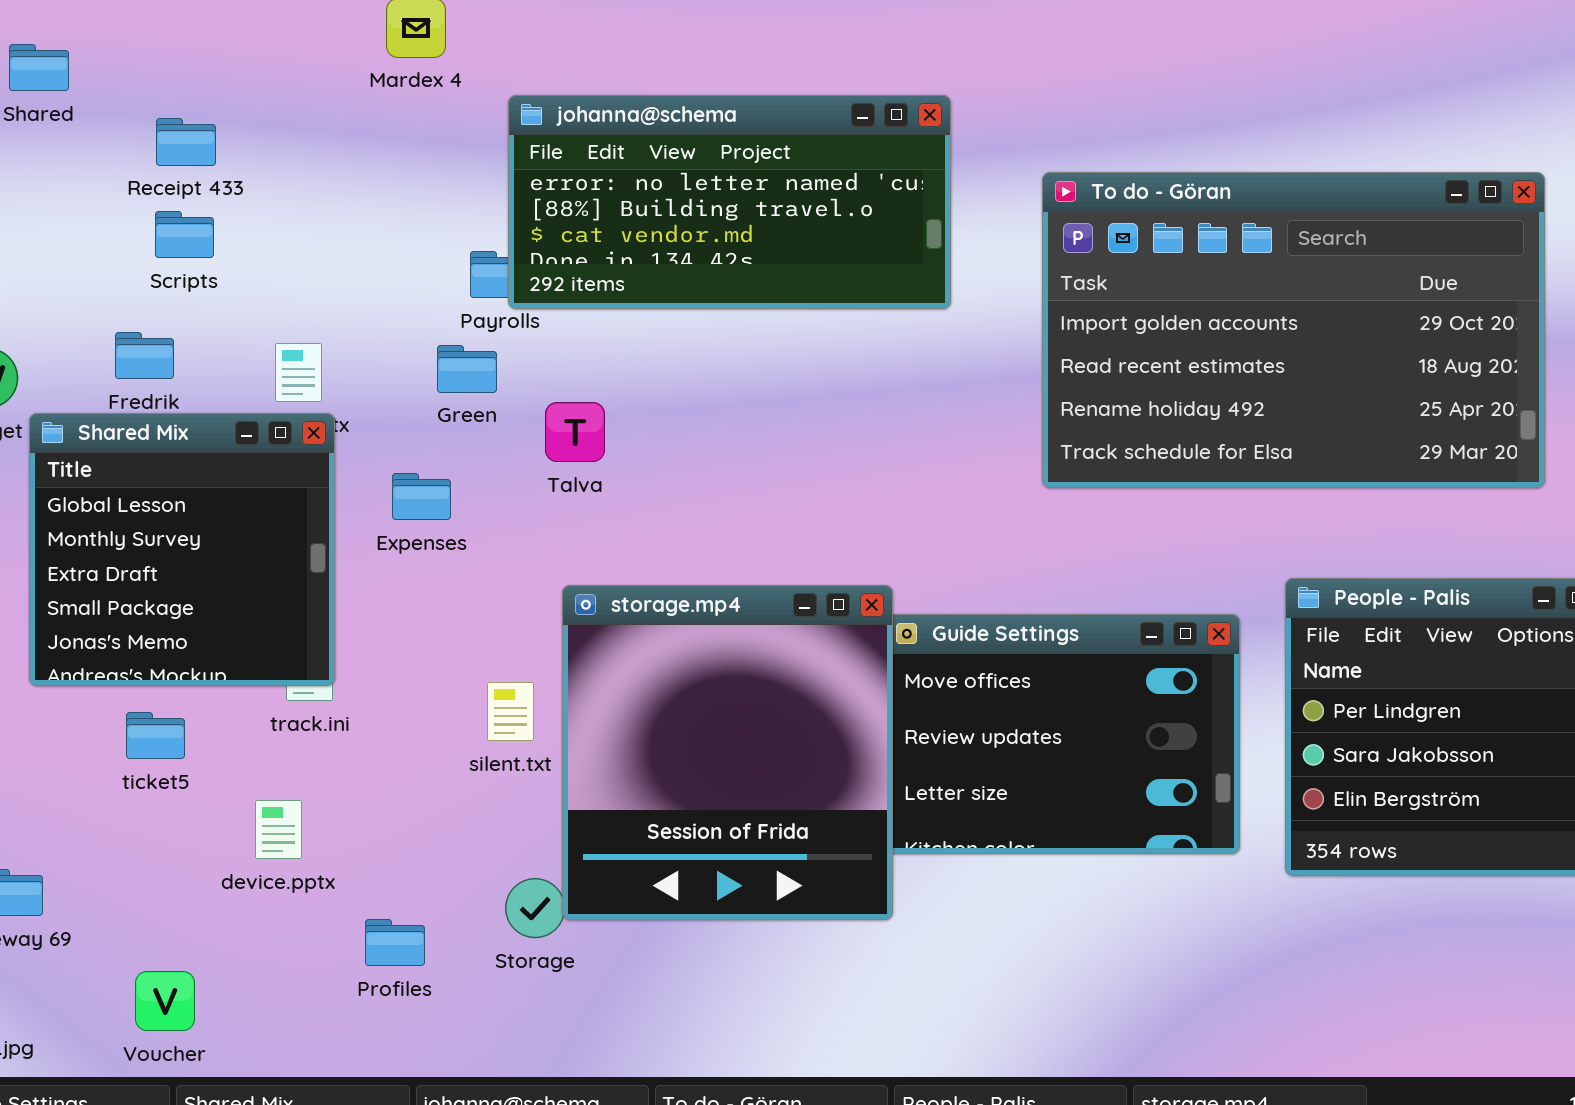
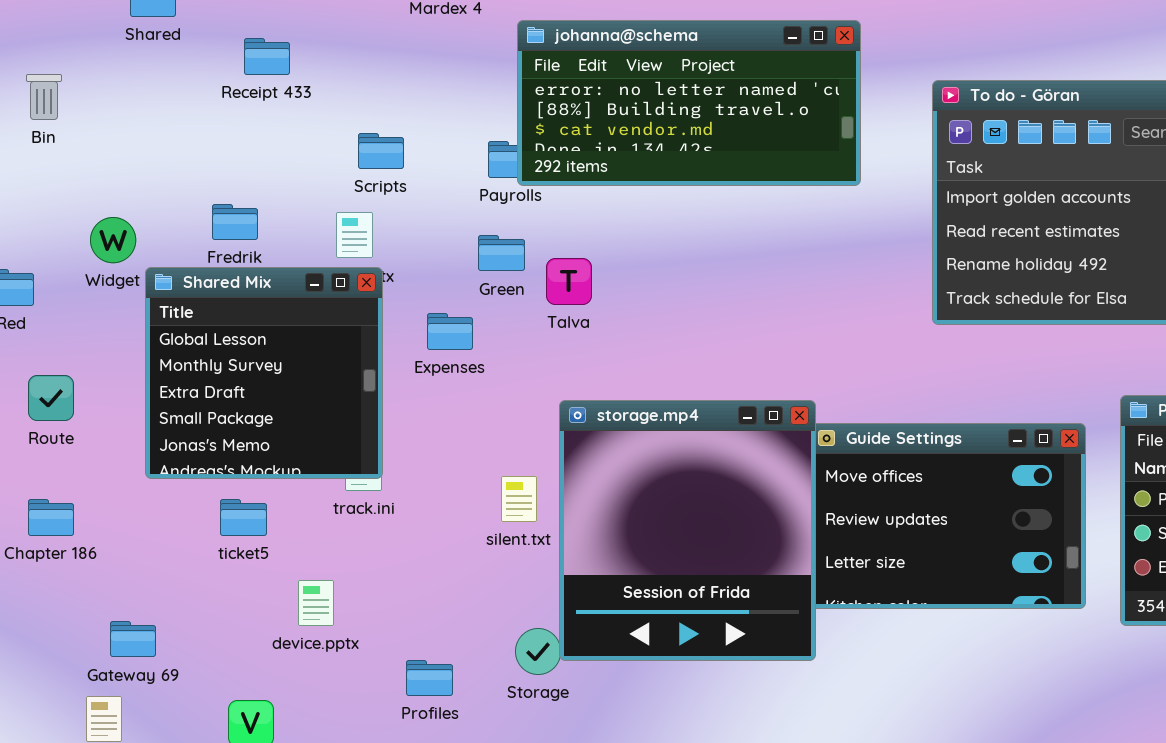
Scripts: [155,211,214,258] -> [358,133,404,169], moved
Green: [437,345,497,393] -> [478,235,525,271], moved
device.pptx: [255,800,302,859] -> [298,580,334,626], moved

